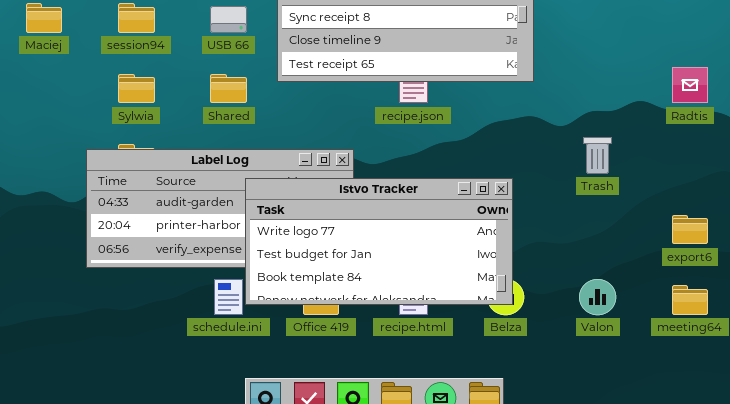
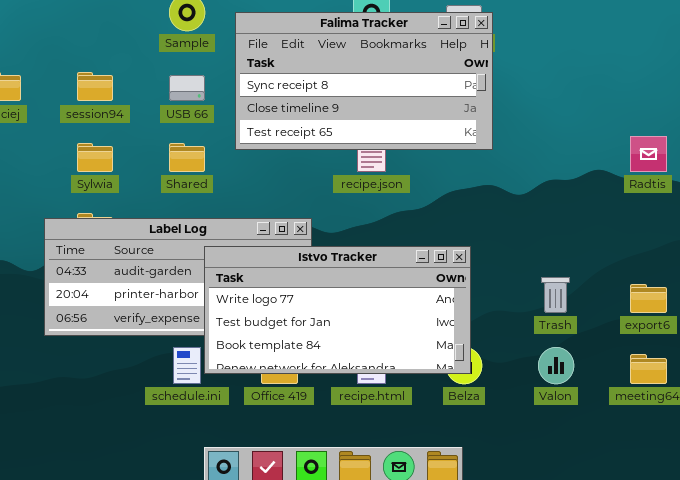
Trash: [583,137,612,174] -> [541,277,570,313], moved

